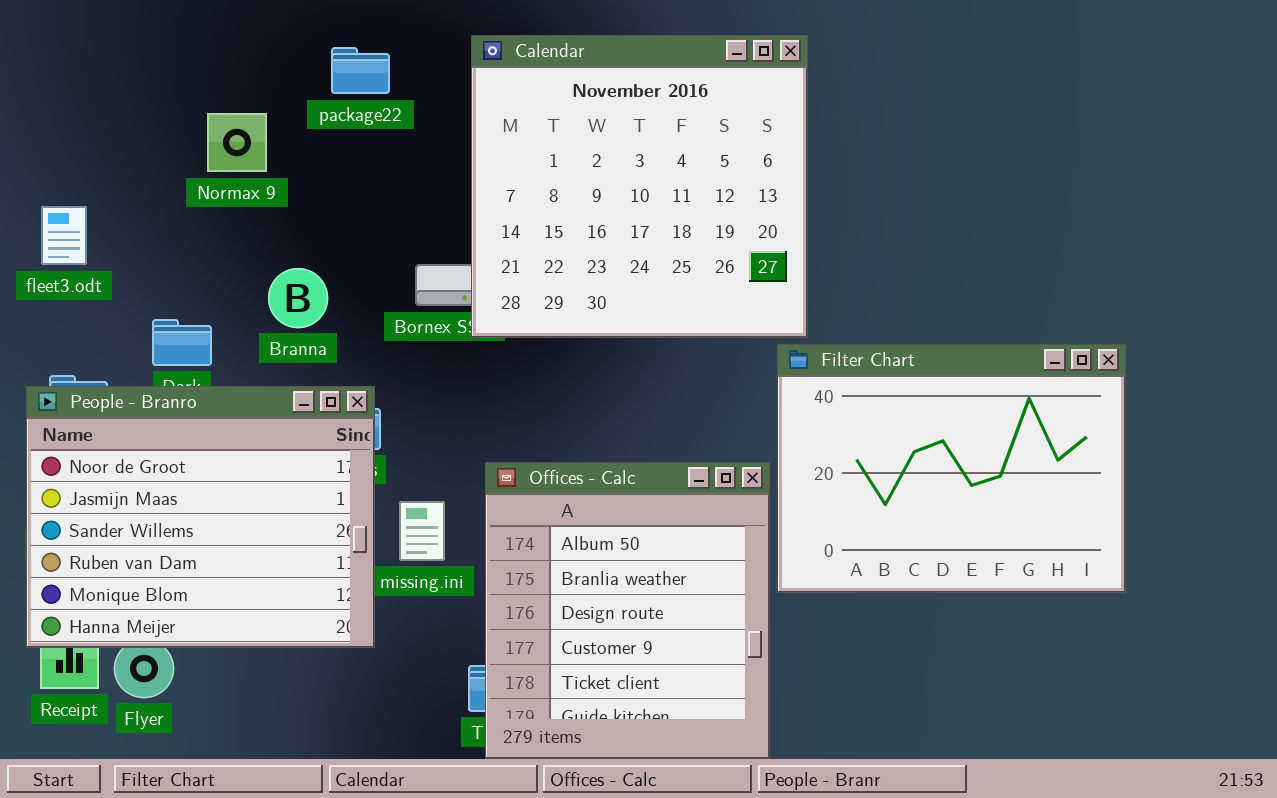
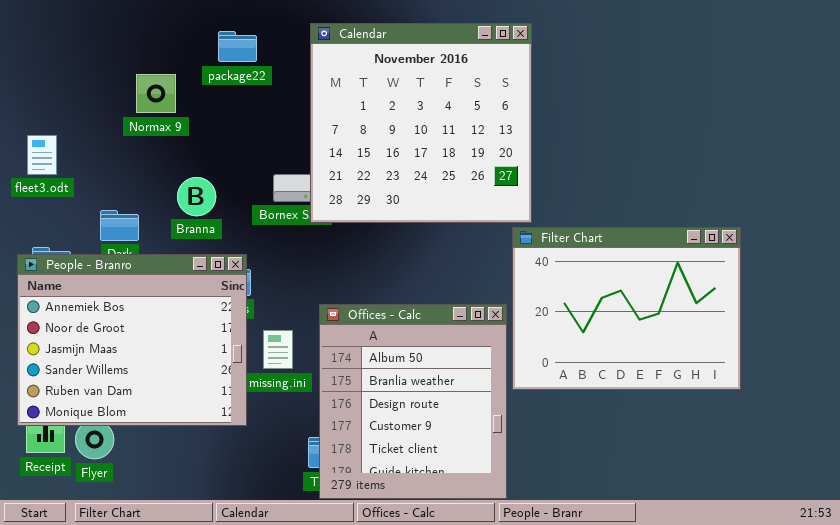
People - Branro: [26,386,375,648] -> [17,254,247,426], scrolled up 1 row

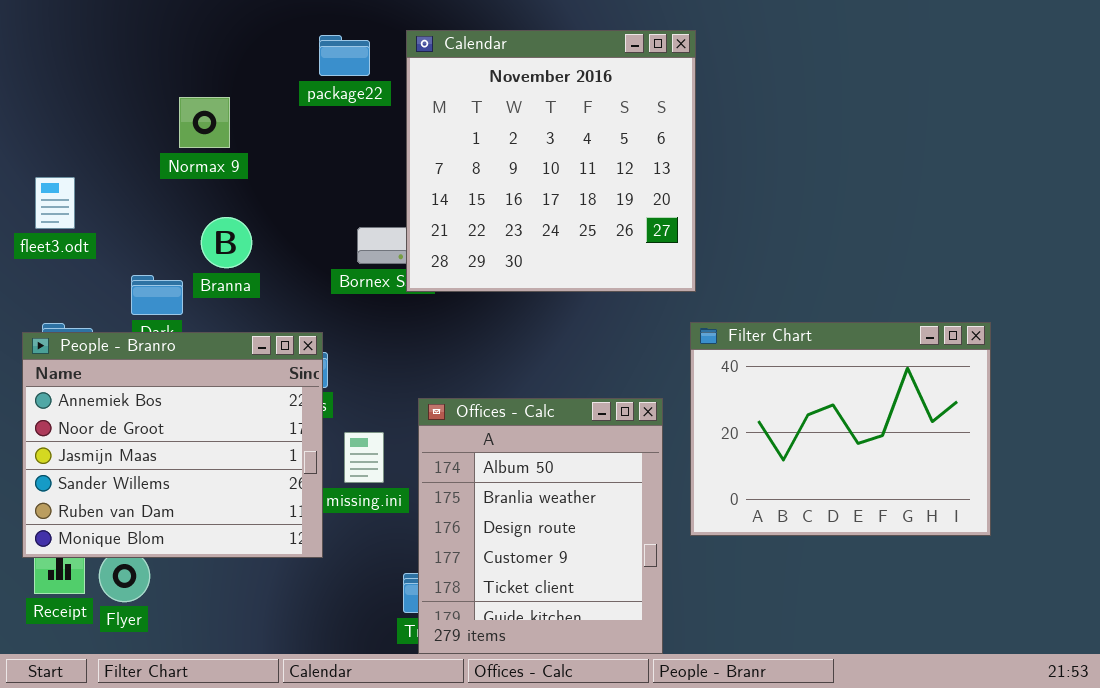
package22: [218,31,257,62] -> [319,35,370,76], moved
Branna: [177,177,216,216] -> [201,217,252,268], moved
Filter Chart: [512,227,741,390] -> [690,322,991,536], moved

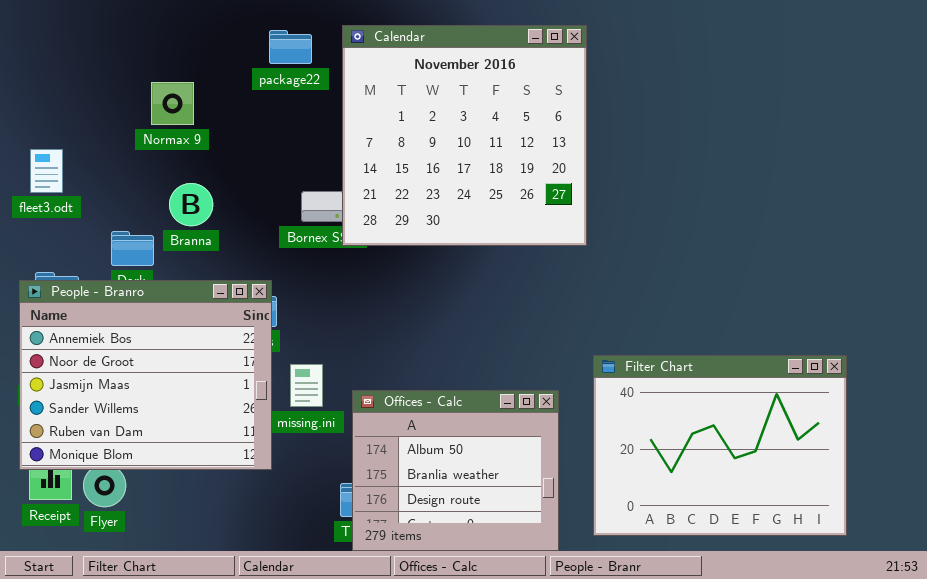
Filter Chart: [690,322,991,536] -> [593,355,847,536], moved
Offices - Calc: [418,398,663,654] -> [352,390,559,551], resized

